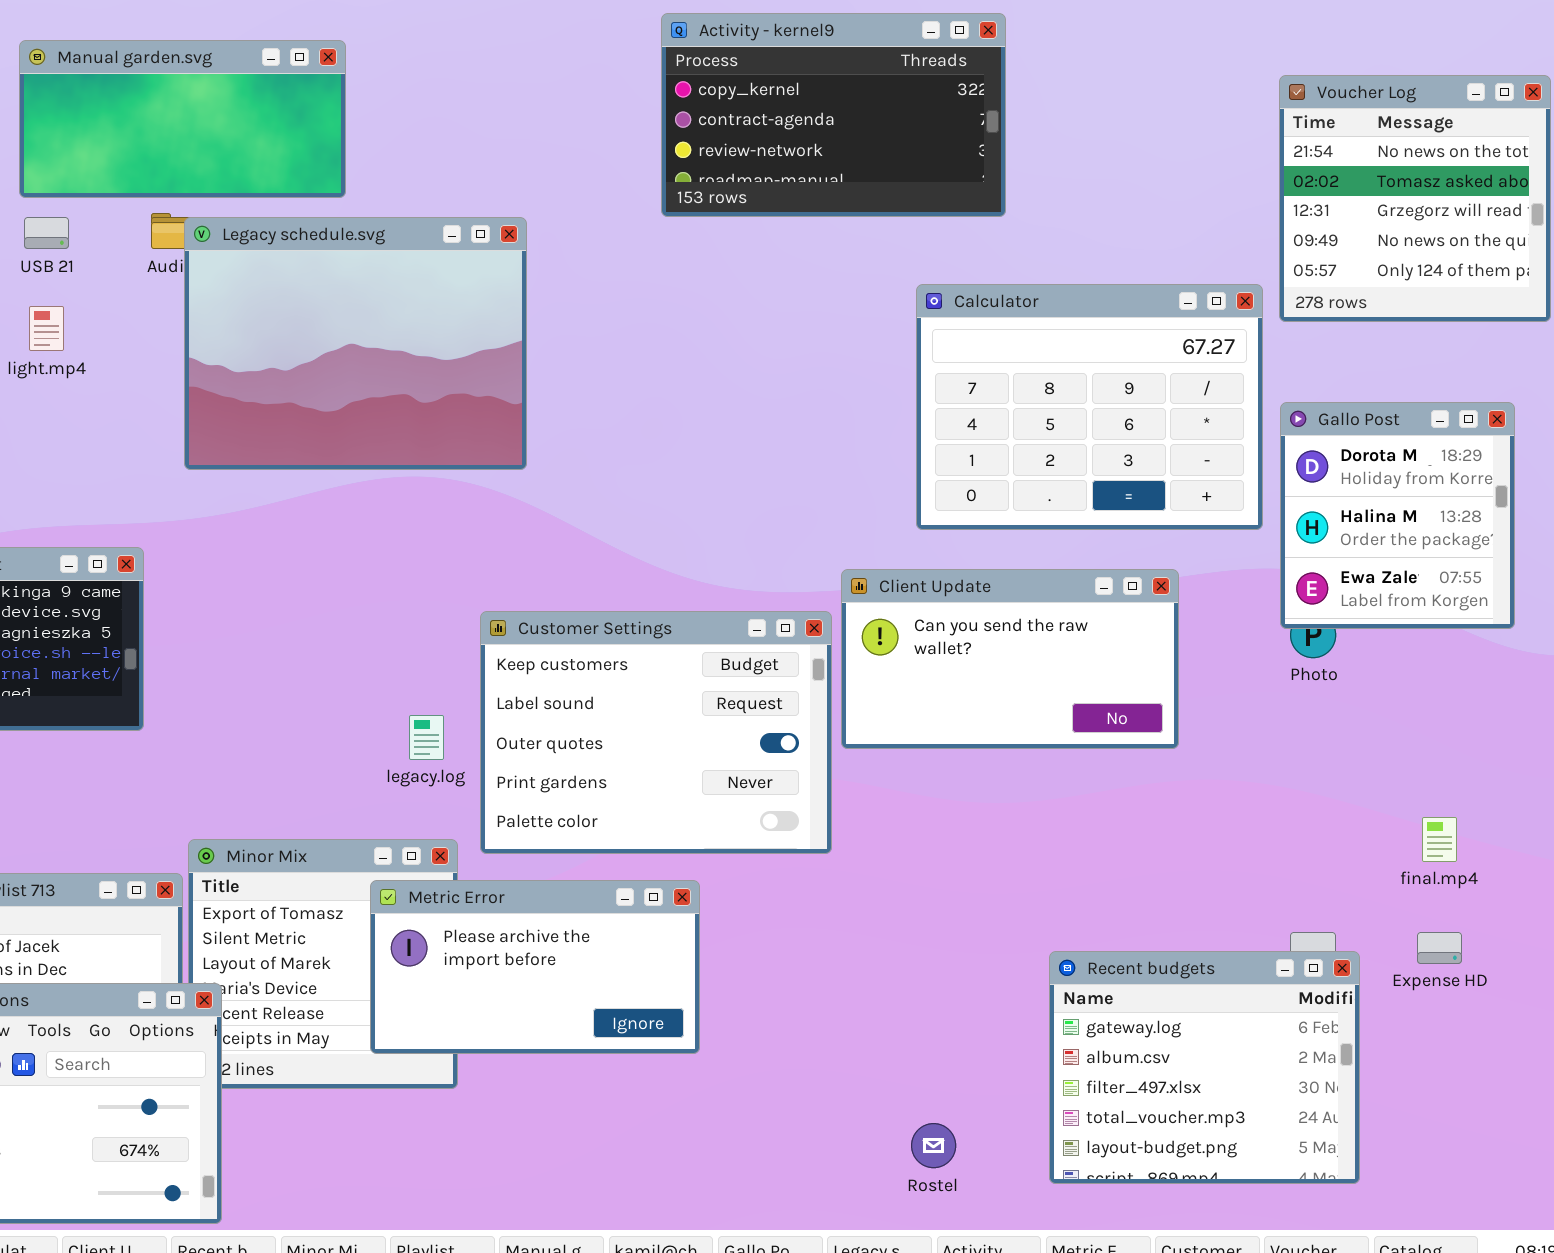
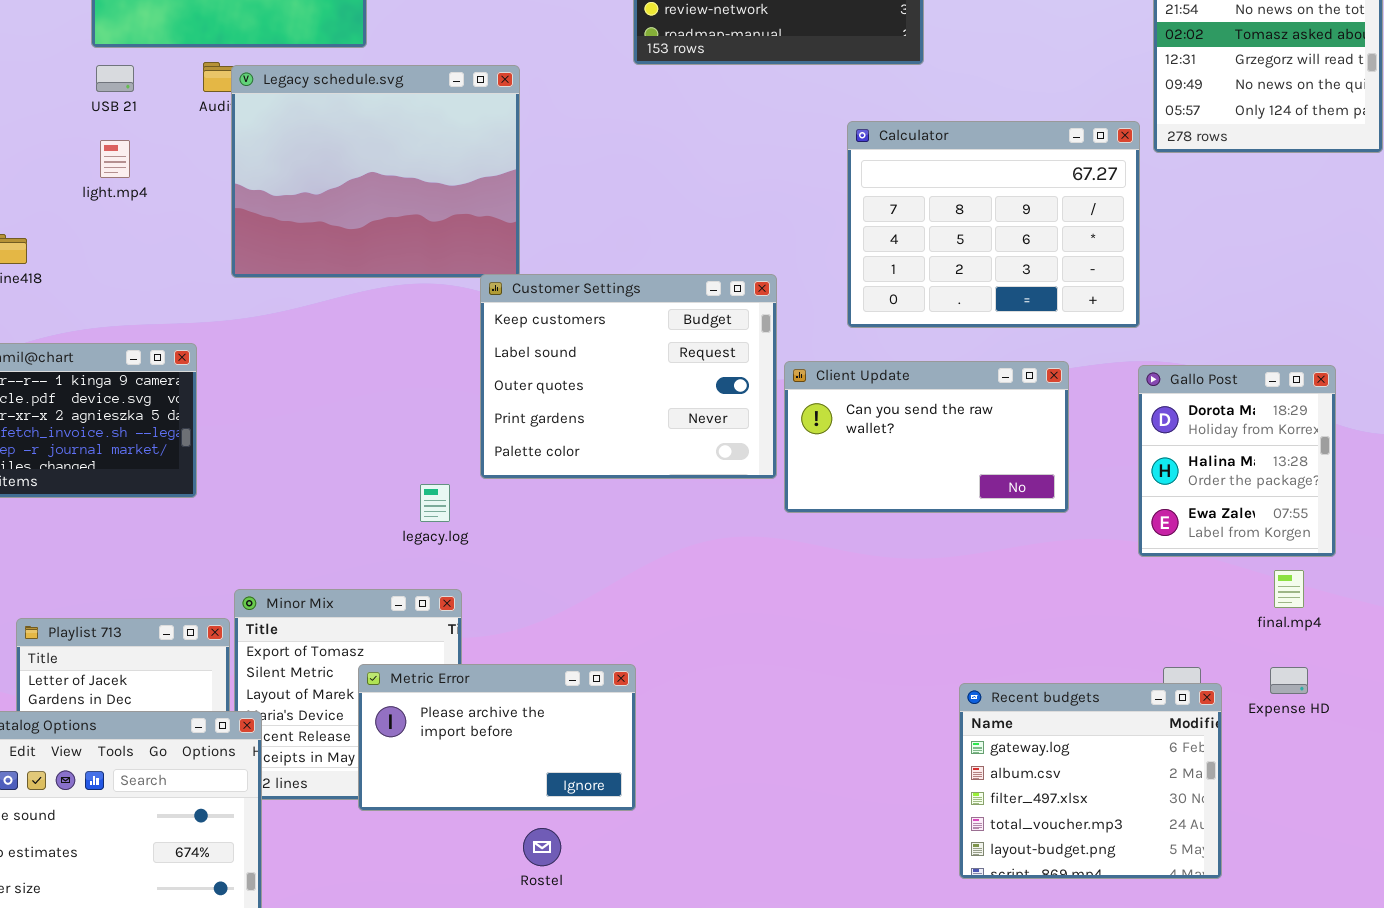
Gallo Post: [1280,402,1515,629] -> [1138,365,1336,557], moved
Customer Settings: [480,611,832,854] -> [480,274,777,479], moved
Metric Error: [370,880,700,1054] -> [358,664,636,811], moved
Rostel: [911,1123,956,1168] -> [523,828,561,866], moved

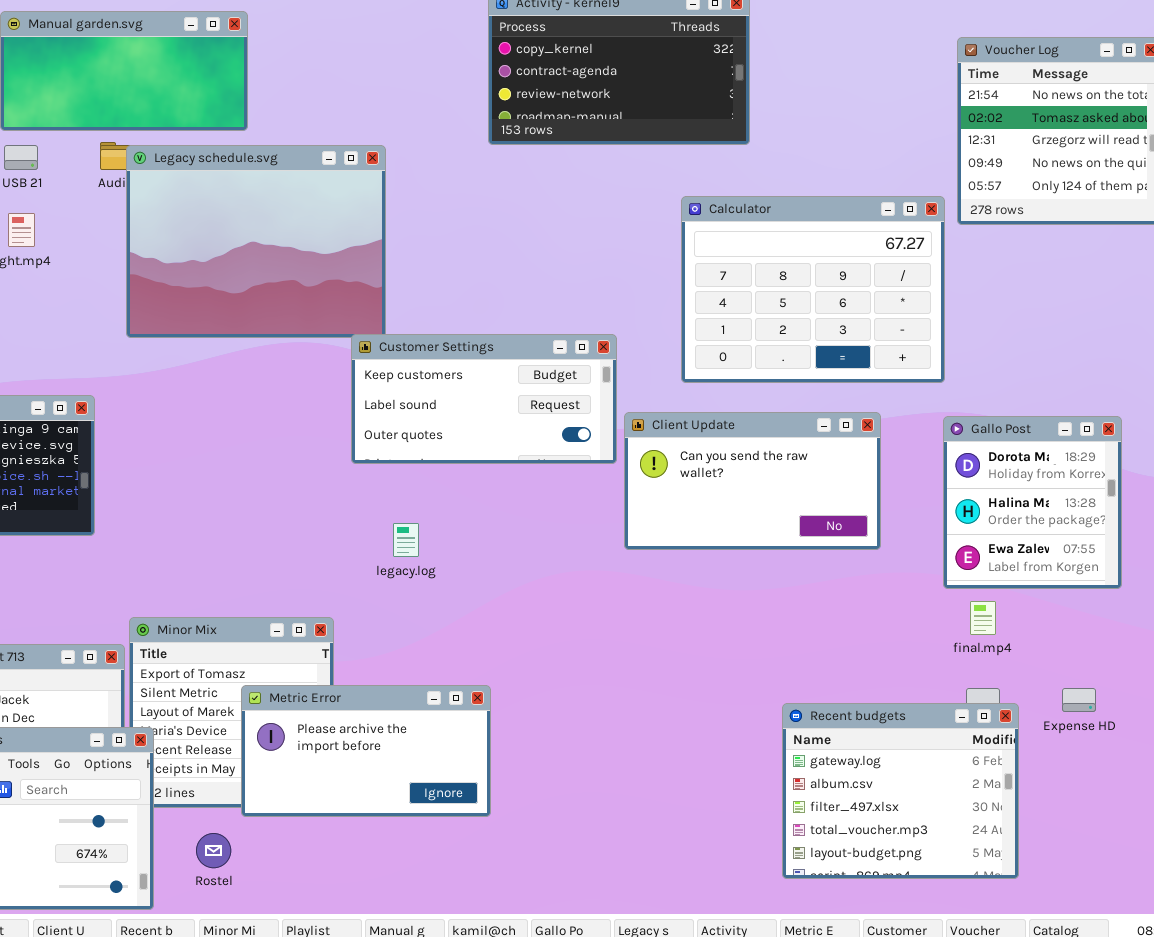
Customer Settings: [480,274,777,479] -> [351,334,617,464], resized
legacy.log: [420,484,450,522] -> [393,523,419,557], moved
final.mp4: [1274,570,1304,608] -> [970,601,996,635], moved
Rostel: [523,828,561,866] -> [196,833,231,868], moved

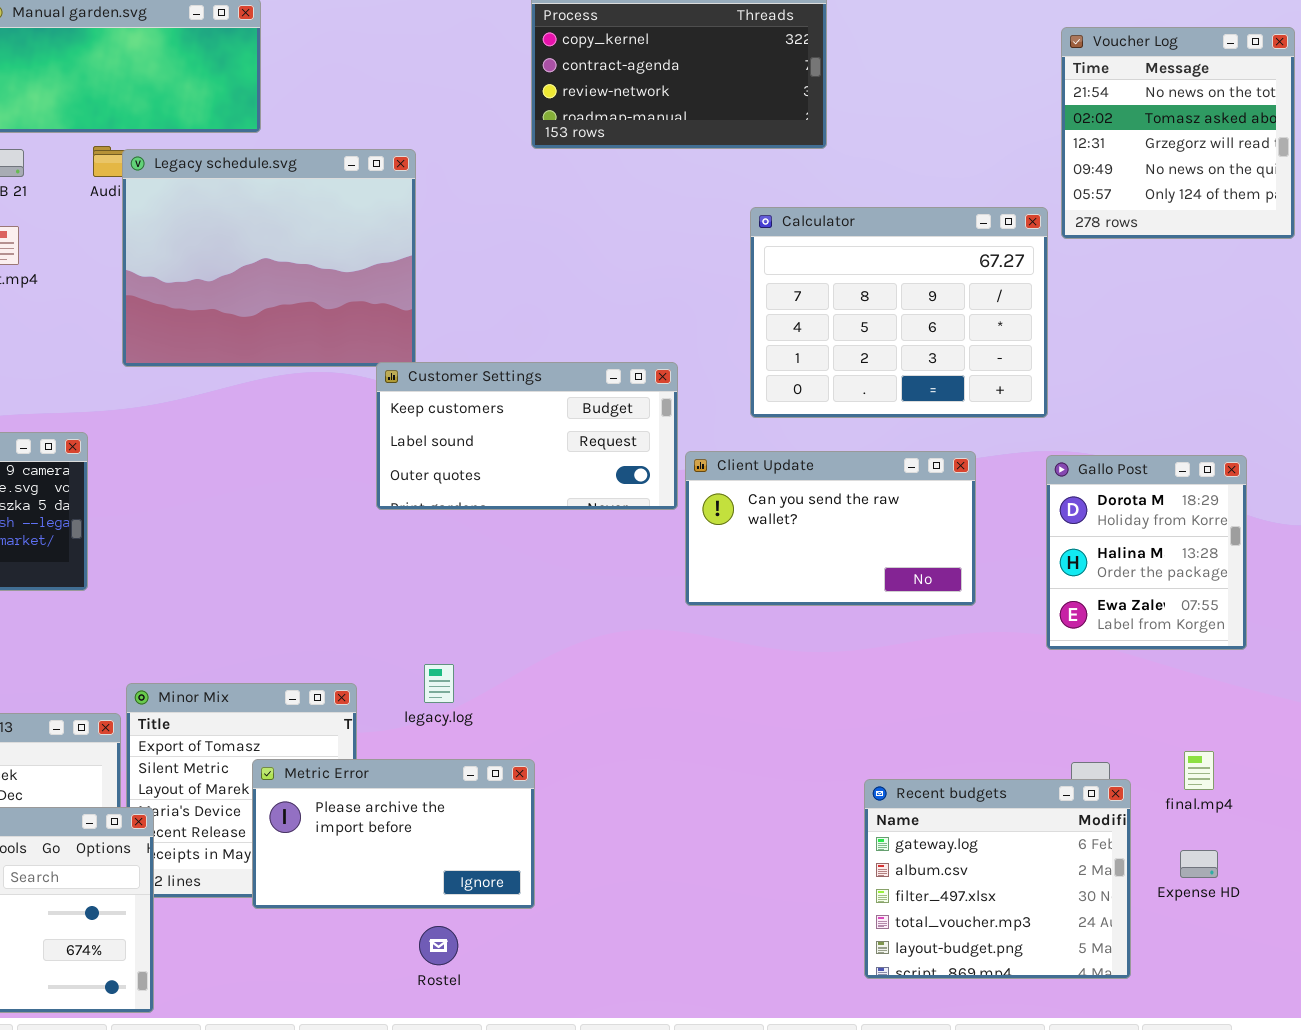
legacy.log: [393,523,419,557] -> [424,664,454,703], moved
final.mp4: [970,601,996,635] -> [1184,751,1214,790], moved
Expense HD: [1062,688,1096,712] -> [1180,850,1218,878], moved
Rostel: [196,833,231,868] -> [419,926,458,965], moved

